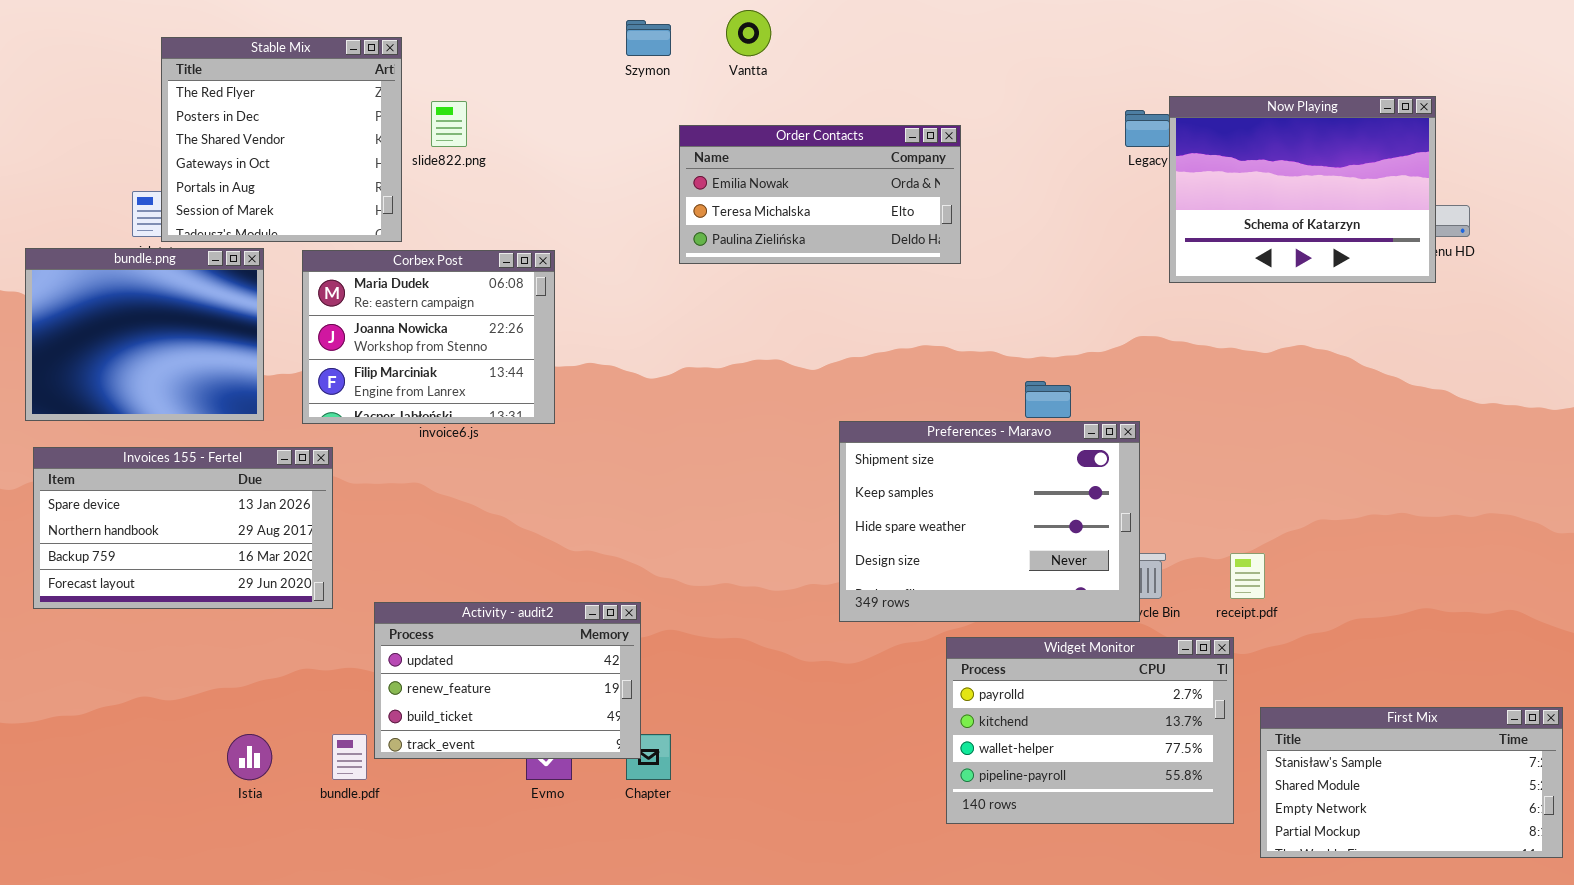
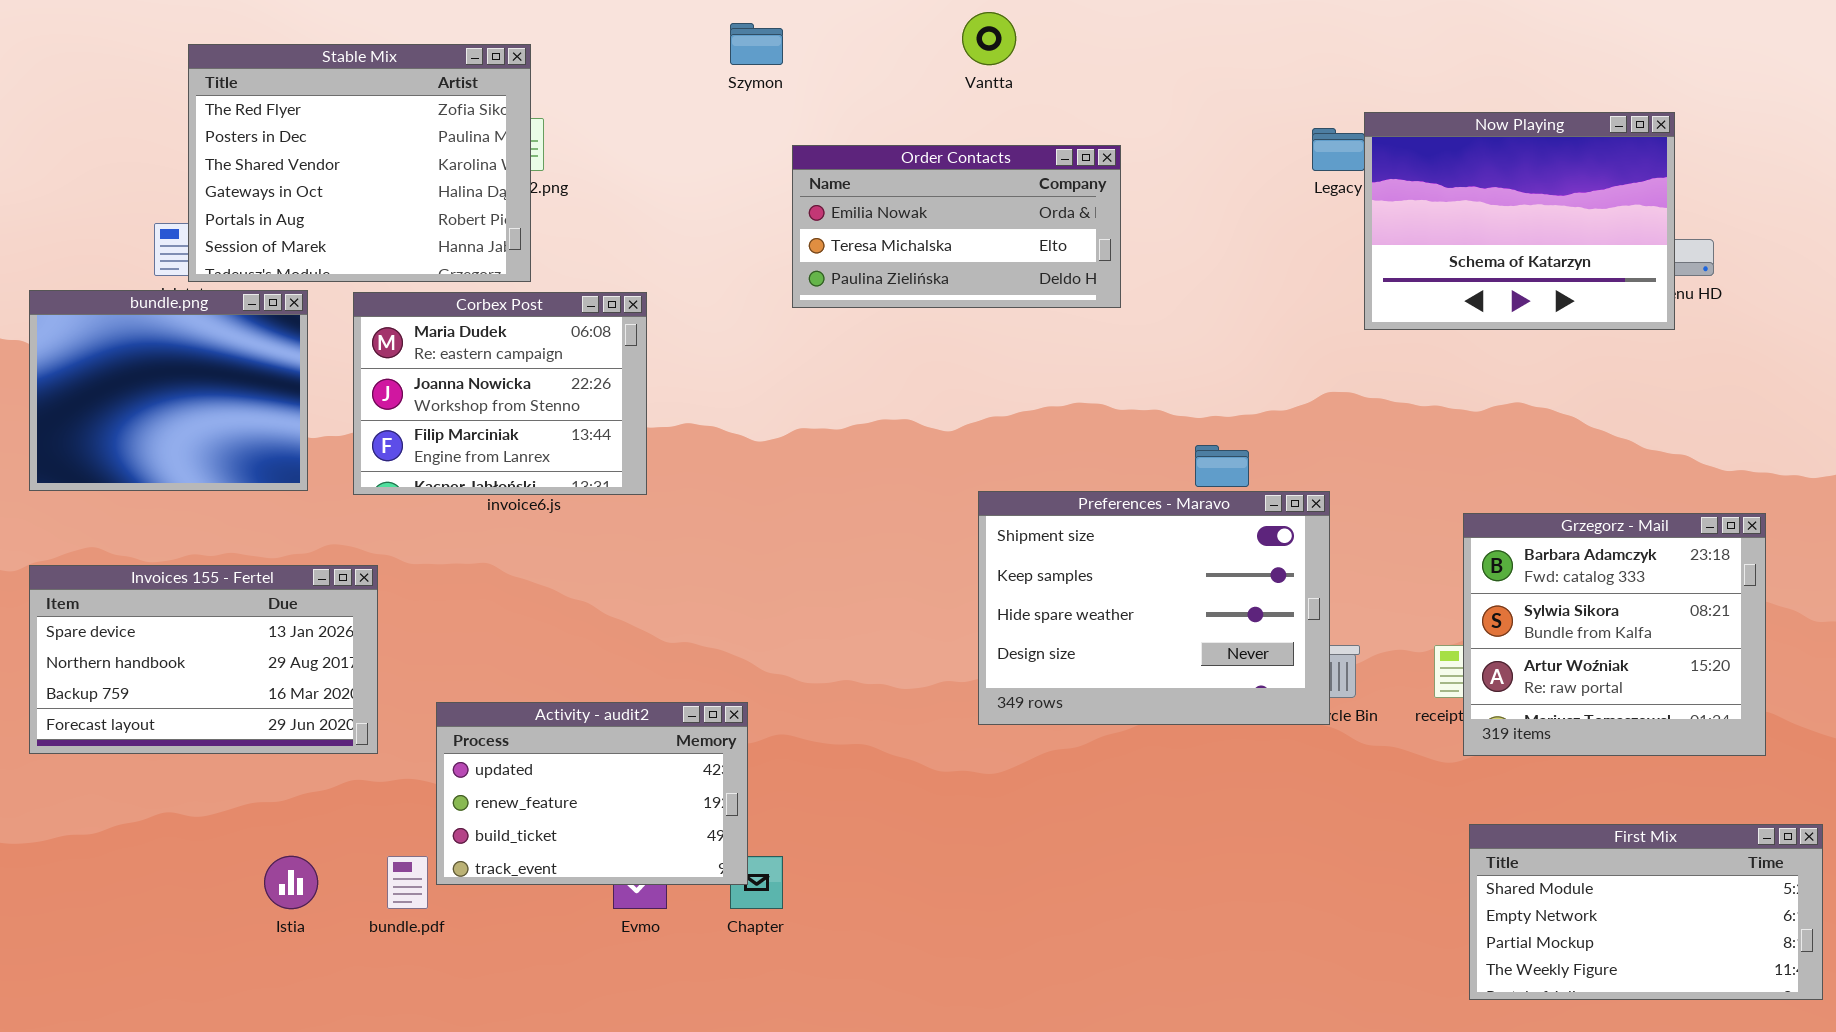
Vantta: [726,10,771,56] -> [962,12,1016,65], moved
Stable Mix: [161,37,402,242] -> [188,44,531,282], resized
Grzegorz - Mail: none -> [1463,513,1766,756], opened
Invoices 155 - Fertel: [33,447,333,609] -> [29,565,378,754], moved
Widget Monitor: [946,637,1234,824] -> none, closed
First Mix: [1260,707,1563,858] -> [1469,824,1823,1000], scrolled down 1 row

